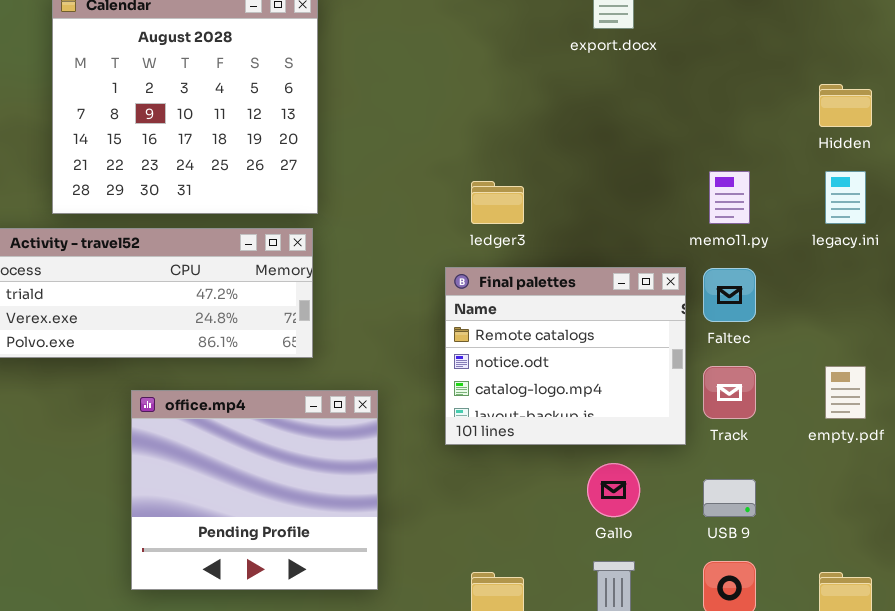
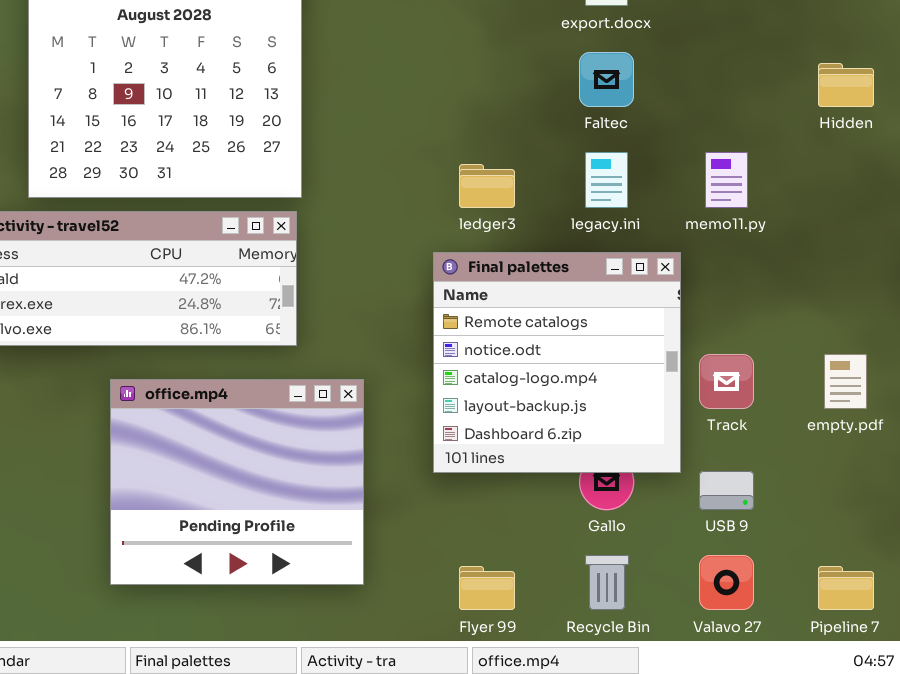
legacy.ini: [825,171,866,224] -> [585,152,628,208], moved
Final palettes: [445,267,686,445] -> [433,252,681,473], resized
Faltec: [703,268,756,322] -> [579,52,634,107], moved

